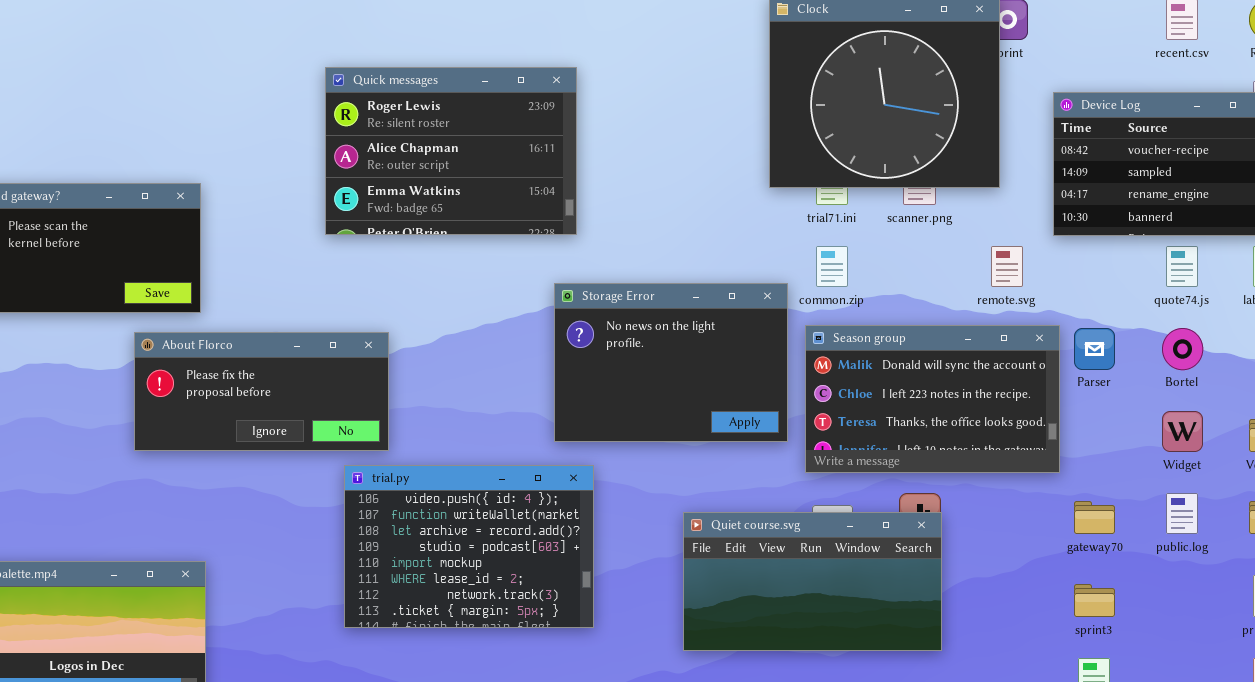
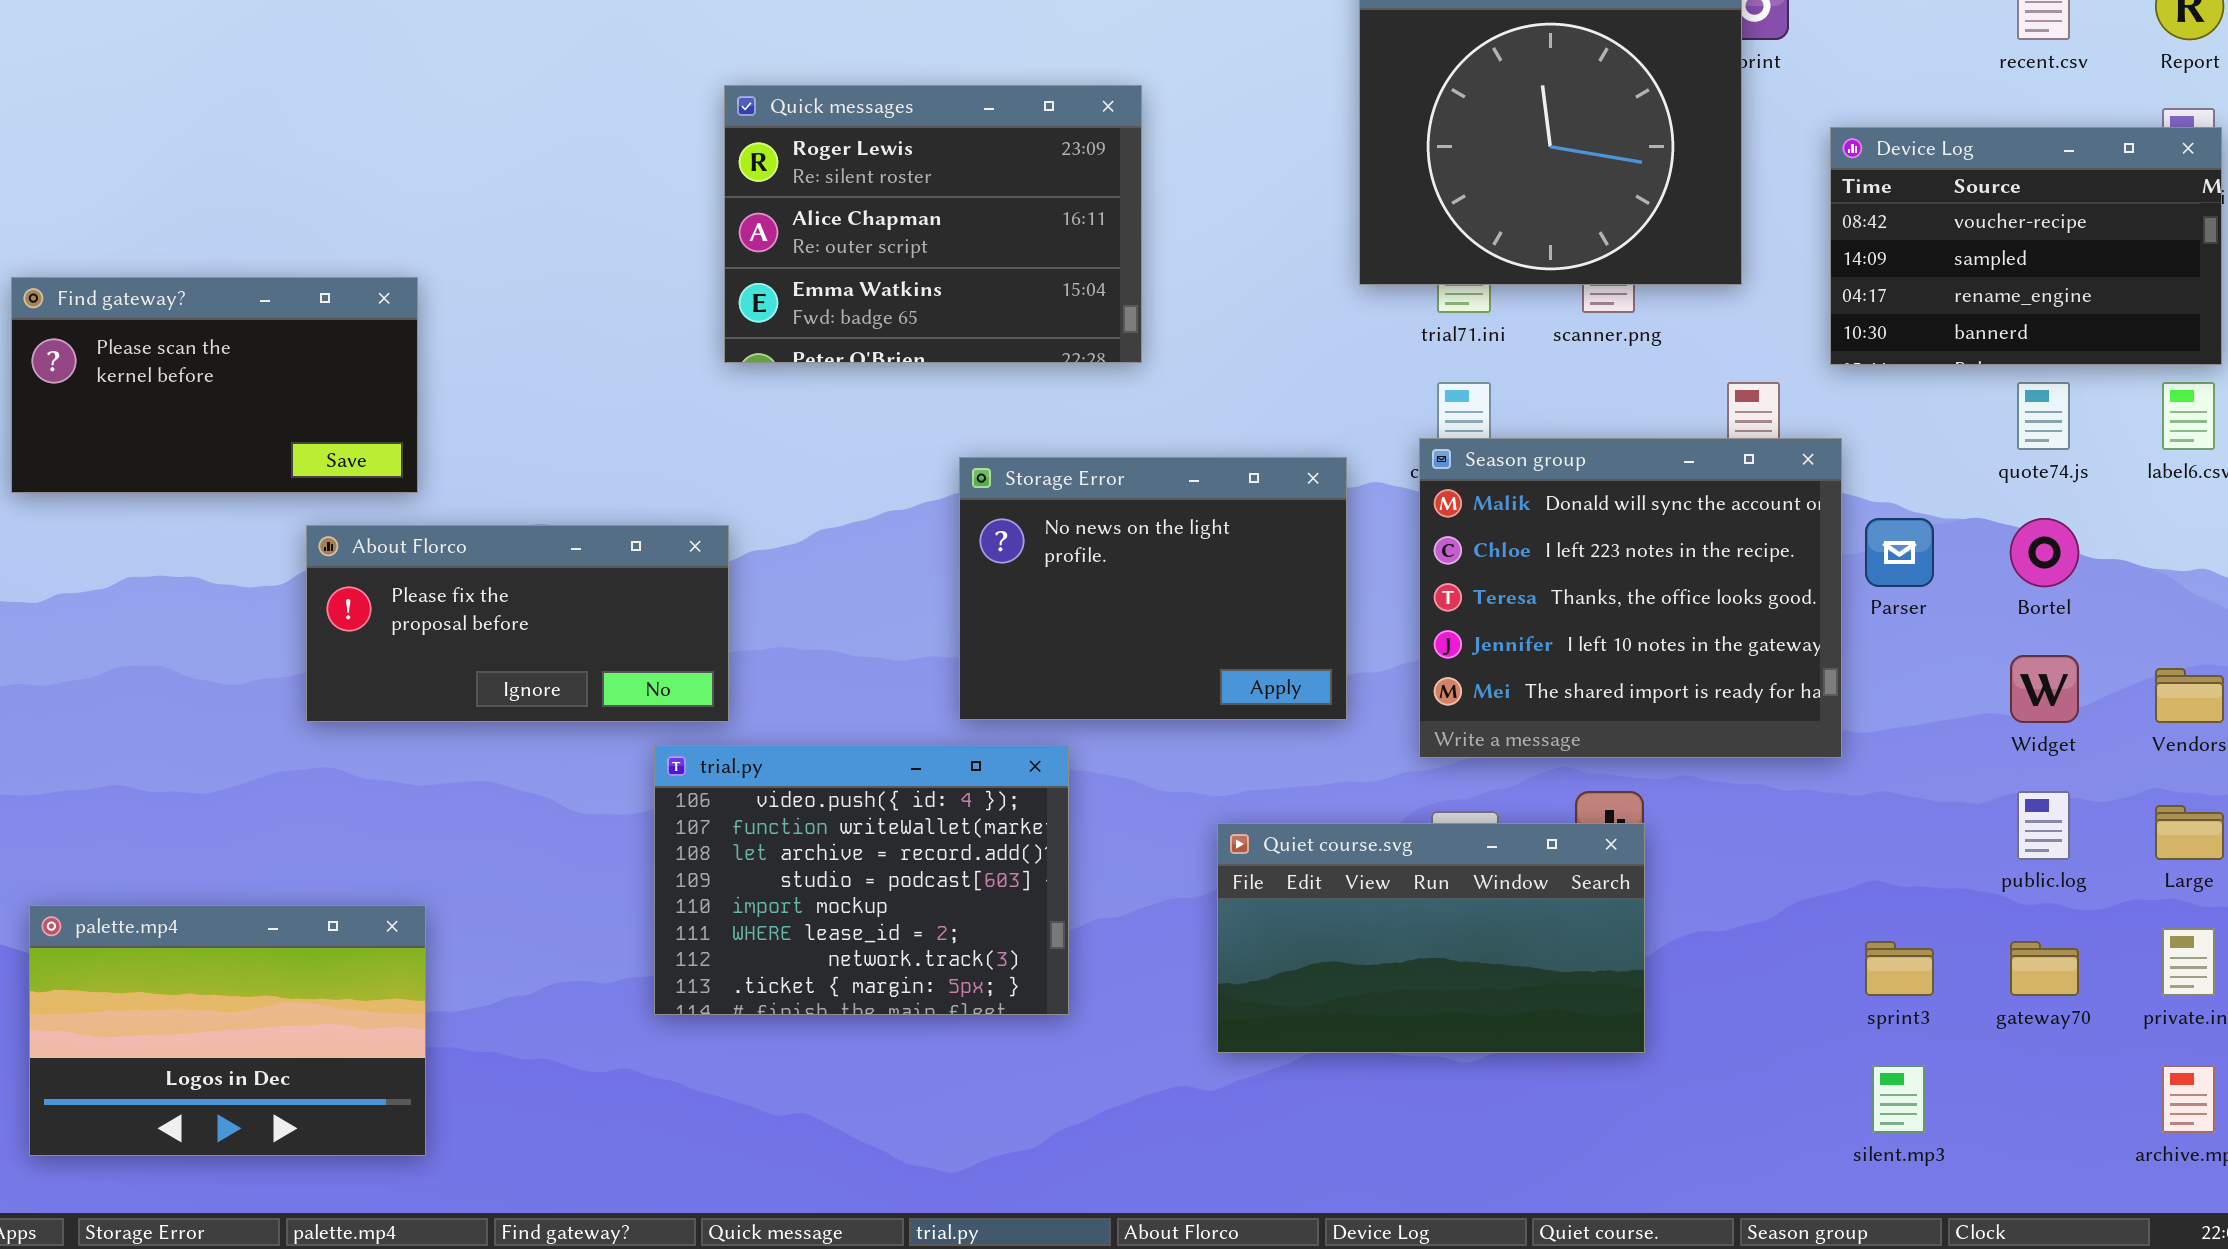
Quick messages: [325,67,577,235] -> [724,85,1142,363], moved
Storage Error: [554,283,788,442] -> [959,457,1347,720], moved
Season group: [805,325,1060,473] -> [1419,438,1842,758], resized
gateway70: [1074,501,1115,534] -> [2010,941,2079,996], moved

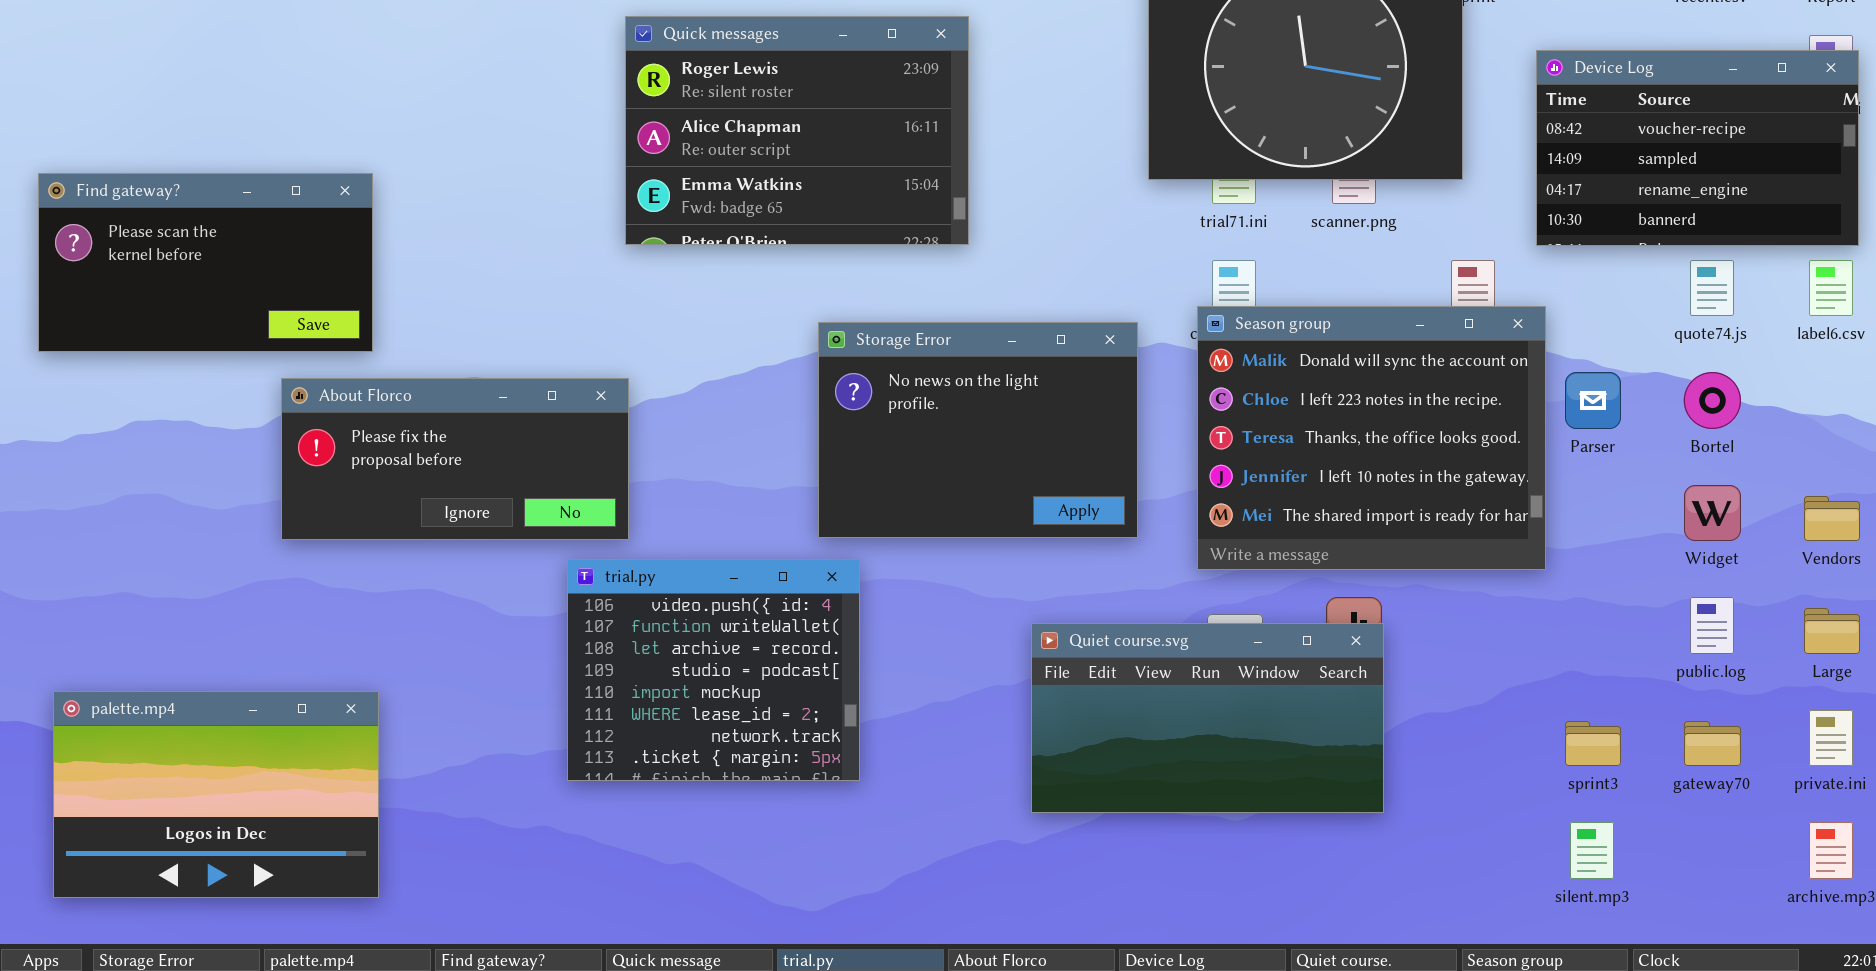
trial.py: [654,745,1069,1015] -> [567,559,860,781], resized

